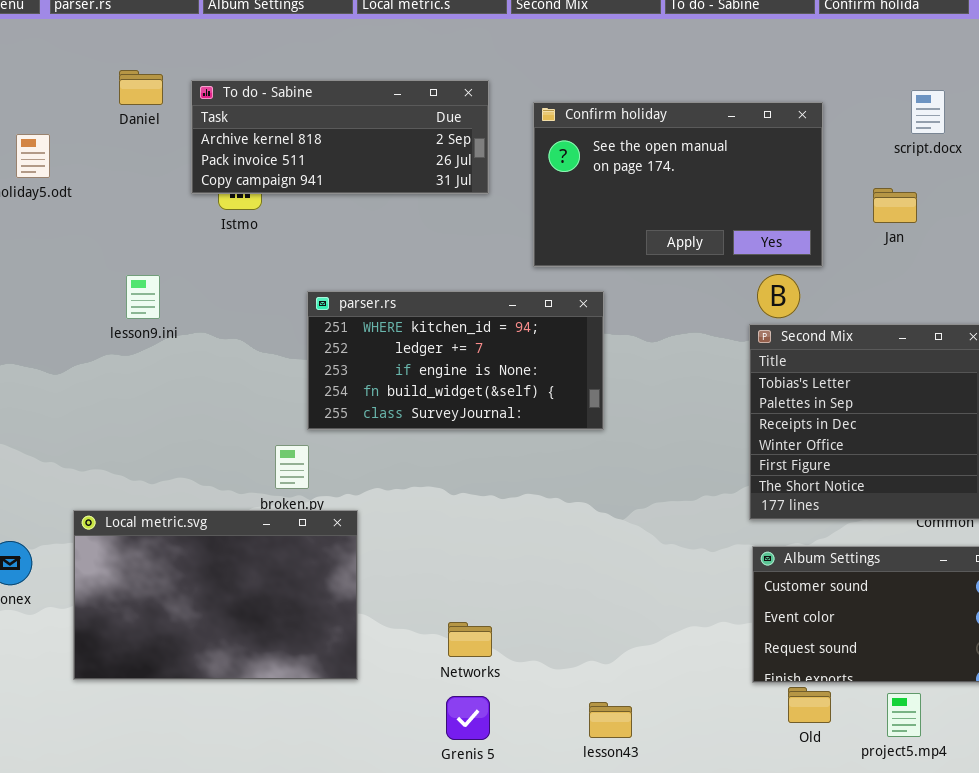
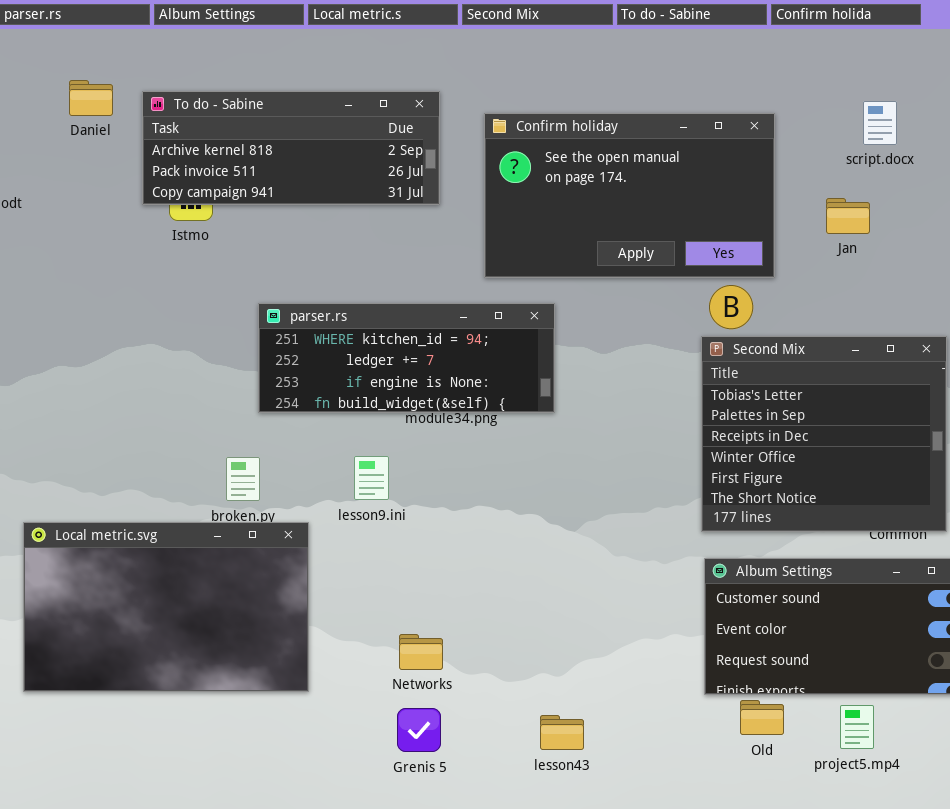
lesson9.ini: [126,275,160,319] -> [354,456,389,500], moved
parser.rs: [307,291,604,430] -> [258,303,555,413], resized

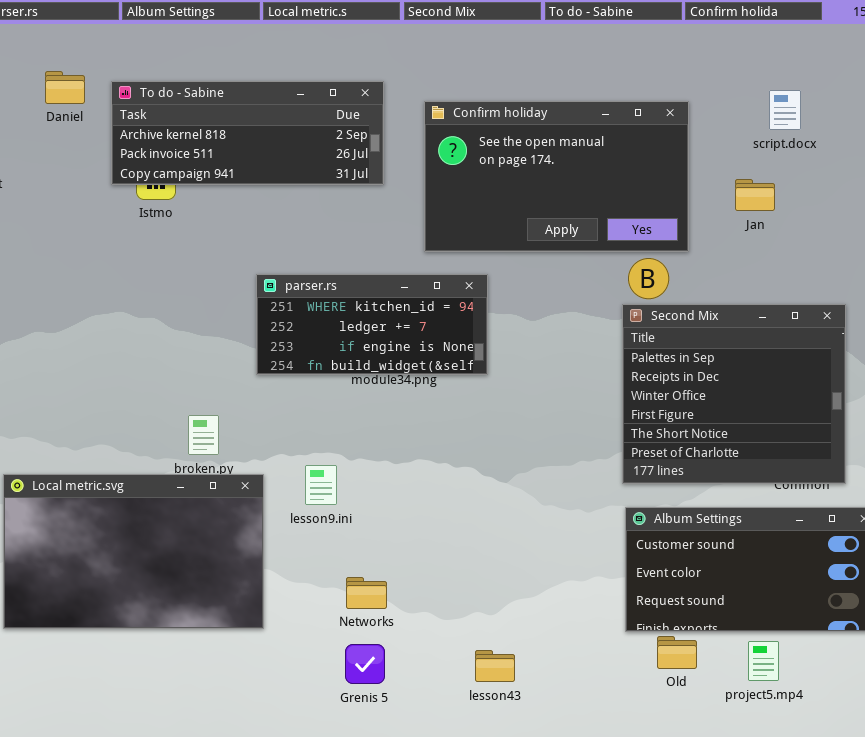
parser.rs: [258,303,555,413] -> [256,274,488,375], resized
Second Mix: [701,336,947,532] -> [622,304,846,484], scrolled down 1 row
lesson9.ini: [354,456,389,500] -> [305,465,337,505], moved

